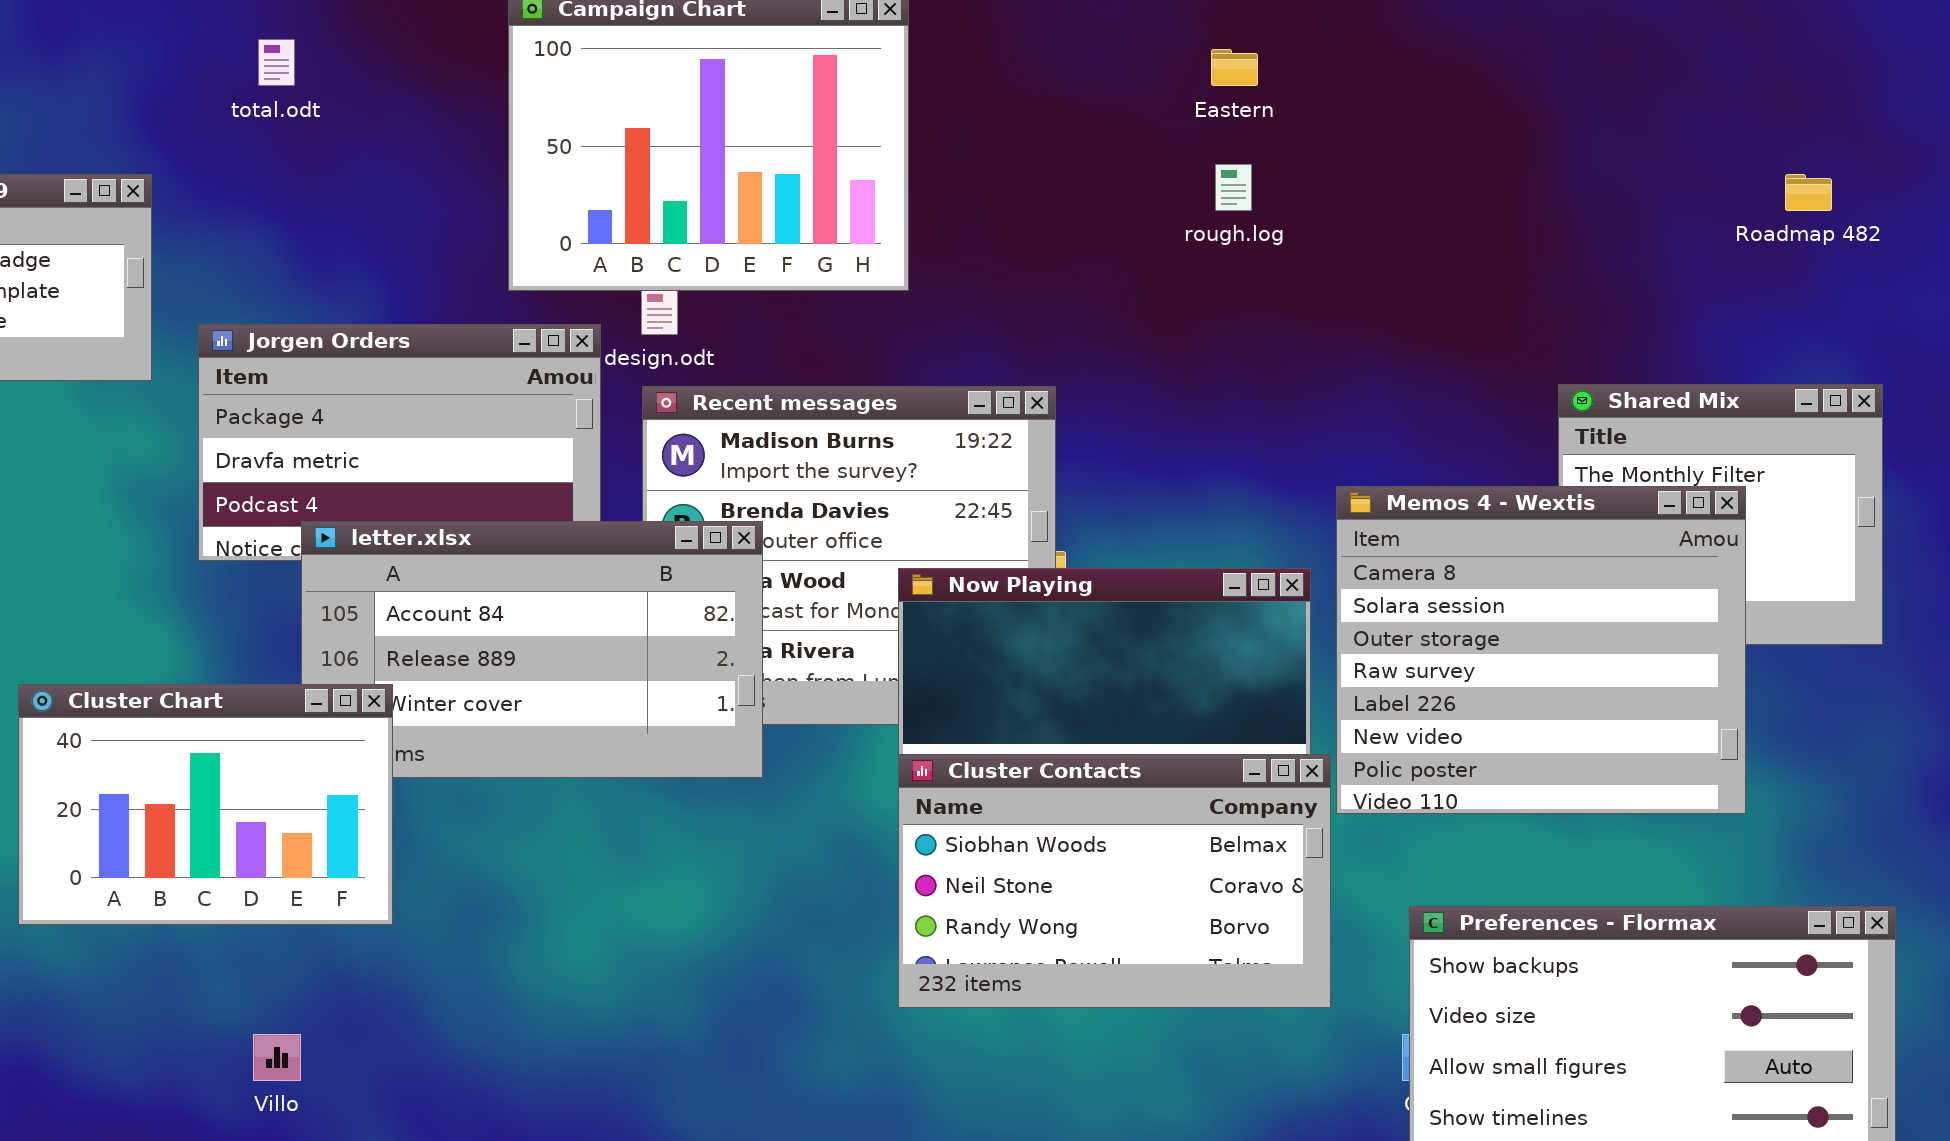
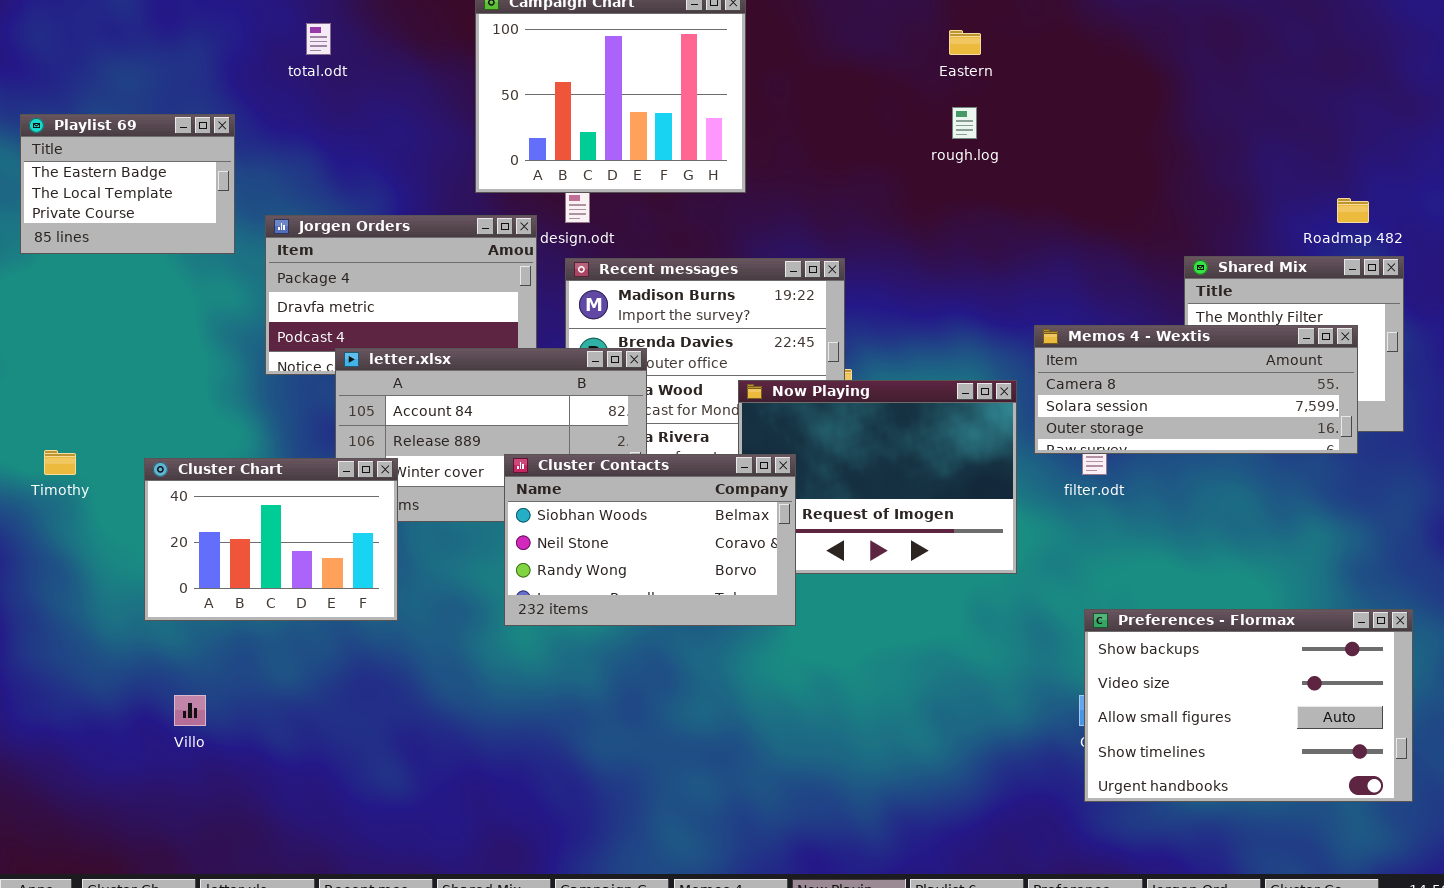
Roadmap 482: [1785,174,1832,211] -> [1337,198,1369,223], moved
Memos 4 - Wextis: [1336,486,1746,814] -> [1034,325,1358,454], resized
Cluster Contacts: [898,754,1331,1008] -> [504,454,796,626], moved
Villo: [253,1034,301,1081] -> [174,695,206,726], moved

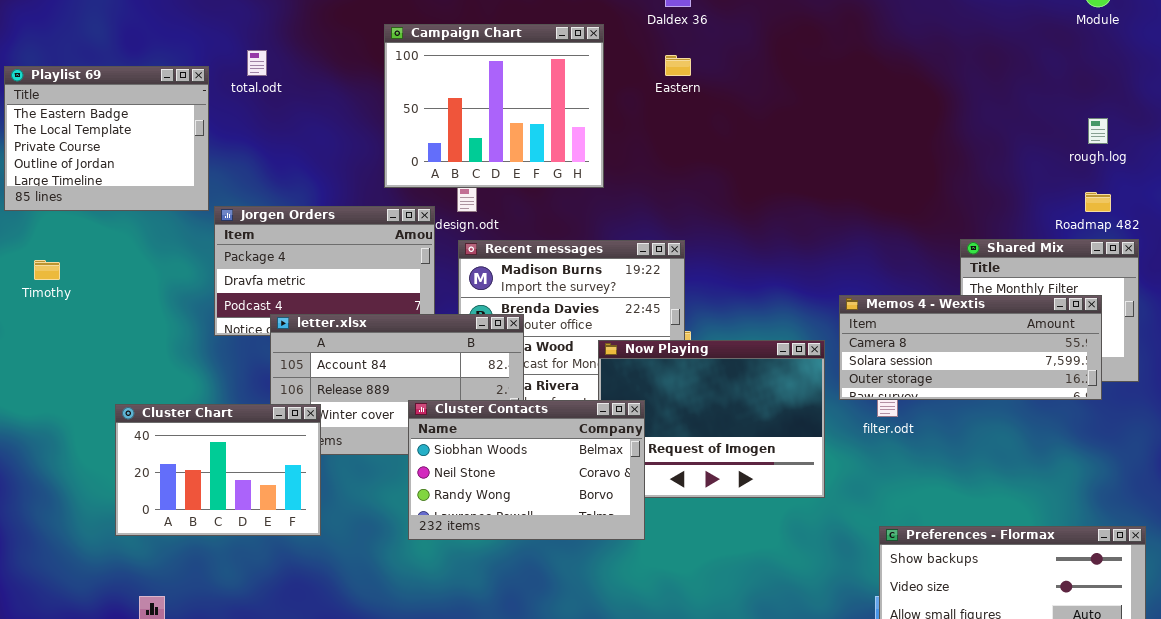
Eastern: [949,30,981,55] -> [665,55,691,76], moved
rough.log: [952,107,977,139] -> [1088,118,1108,144], moved
Playlist 69: [20,114,235,254] -> [4,66,209,211], moved, resized
Timothy: [44,450,76,475] -> [34,260,60,280], moved

